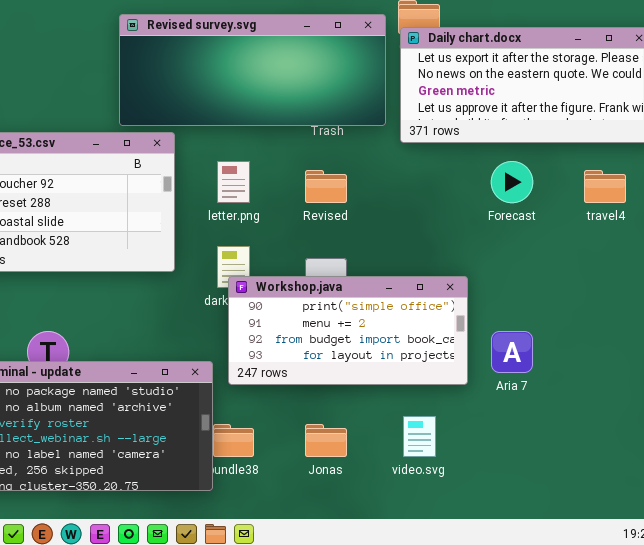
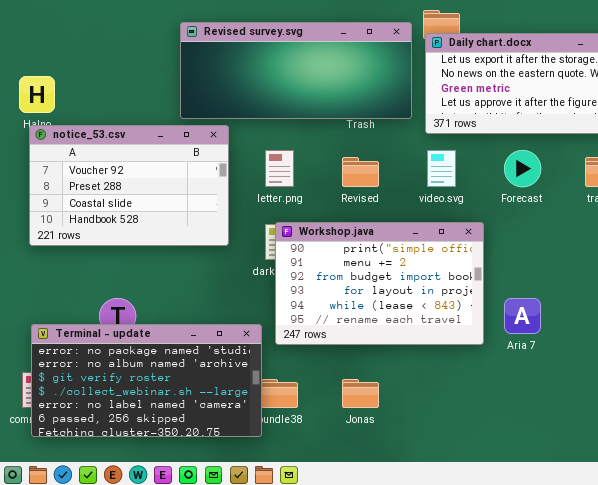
Workshop.java: [228,276,468,385] -> [275,222,484,345], resized
video.svg: [403,416,436,457] -> [427,150,456,187], moved

